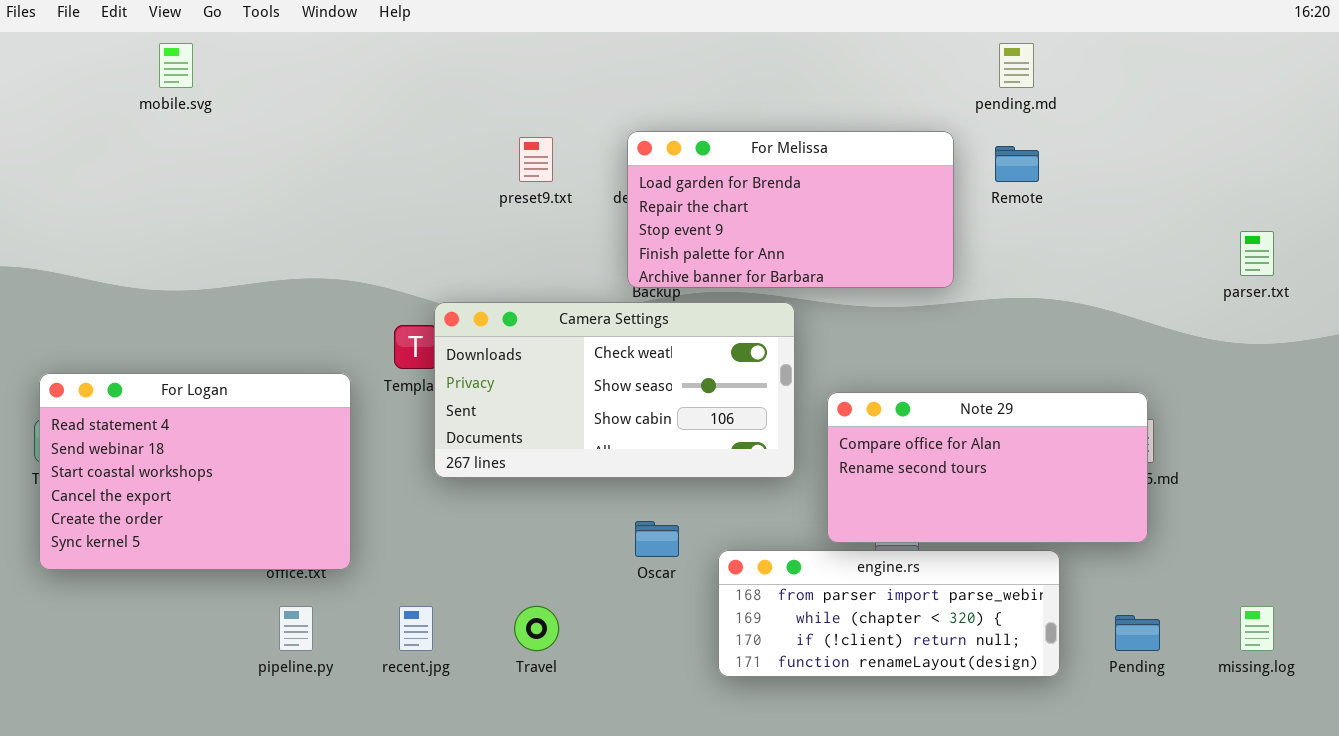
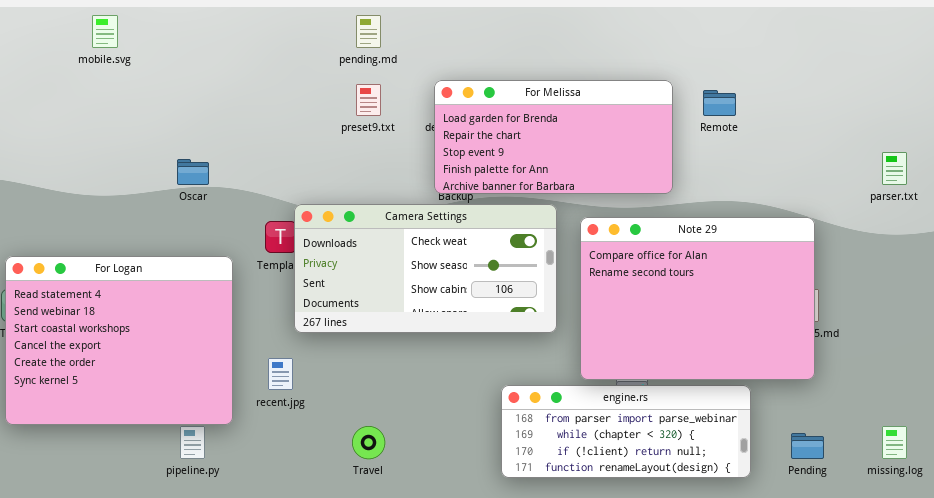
pending.md: [999,43,1034,88] -> [356,15,381,48], moved
For Logan: [39,373,351,570] -> [5,256,233,425], resized
Note 29: [827,392,1148,543] -> [580,217,815,380], resized
Oscar: [635,521,679,557] -> [177,159,209,185], moved
recent.jpg: [399,606,433,651] -> [268,358,293,390], moved

